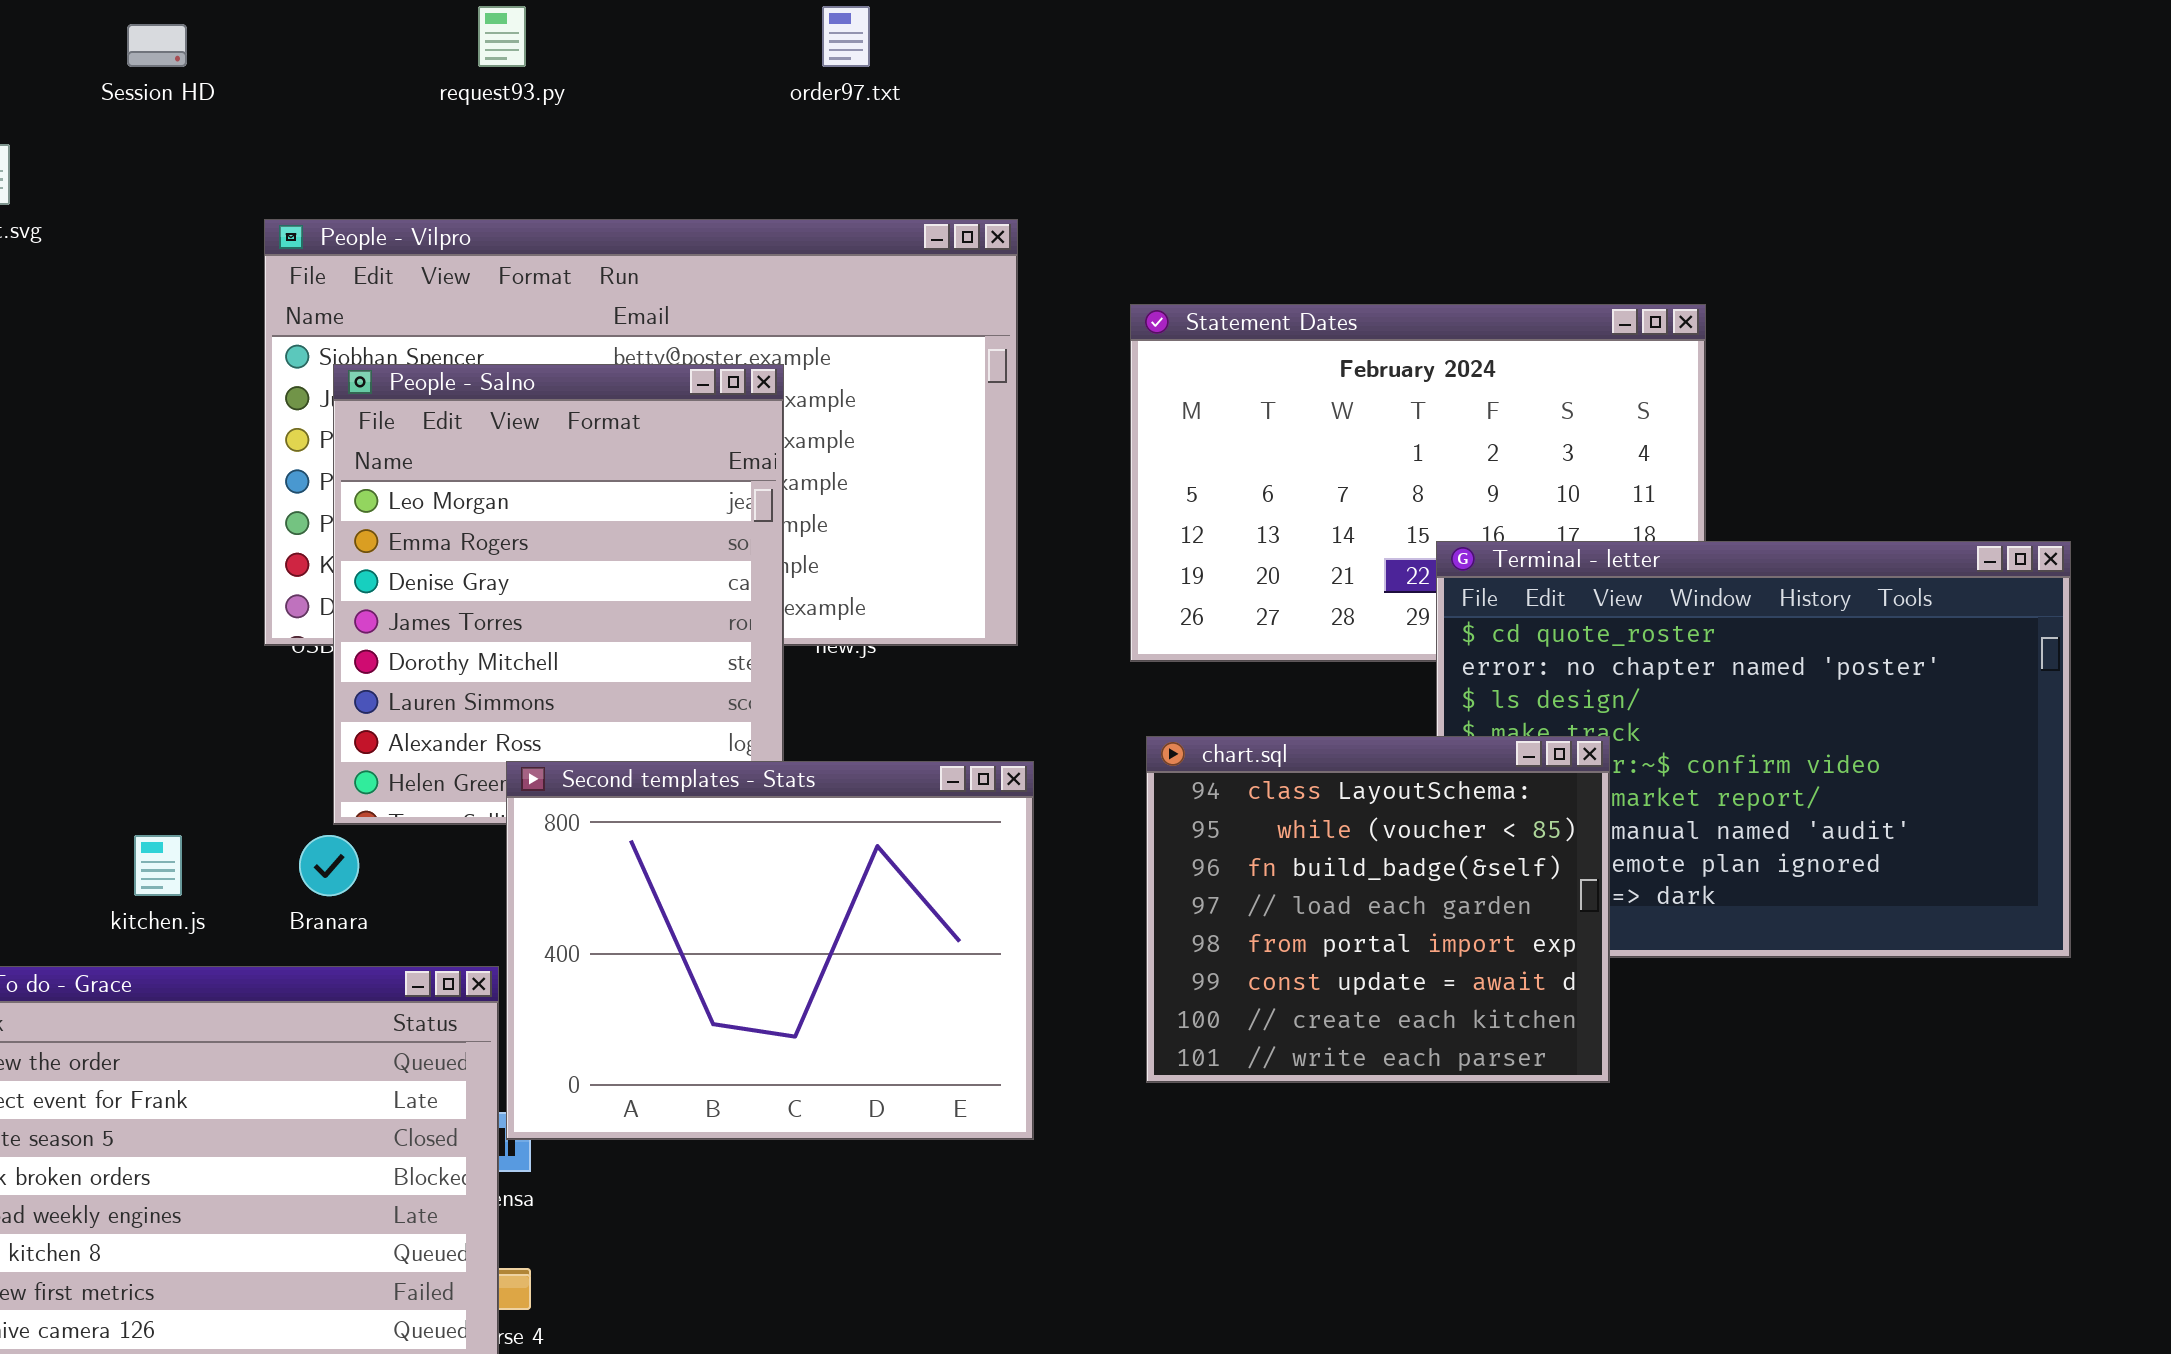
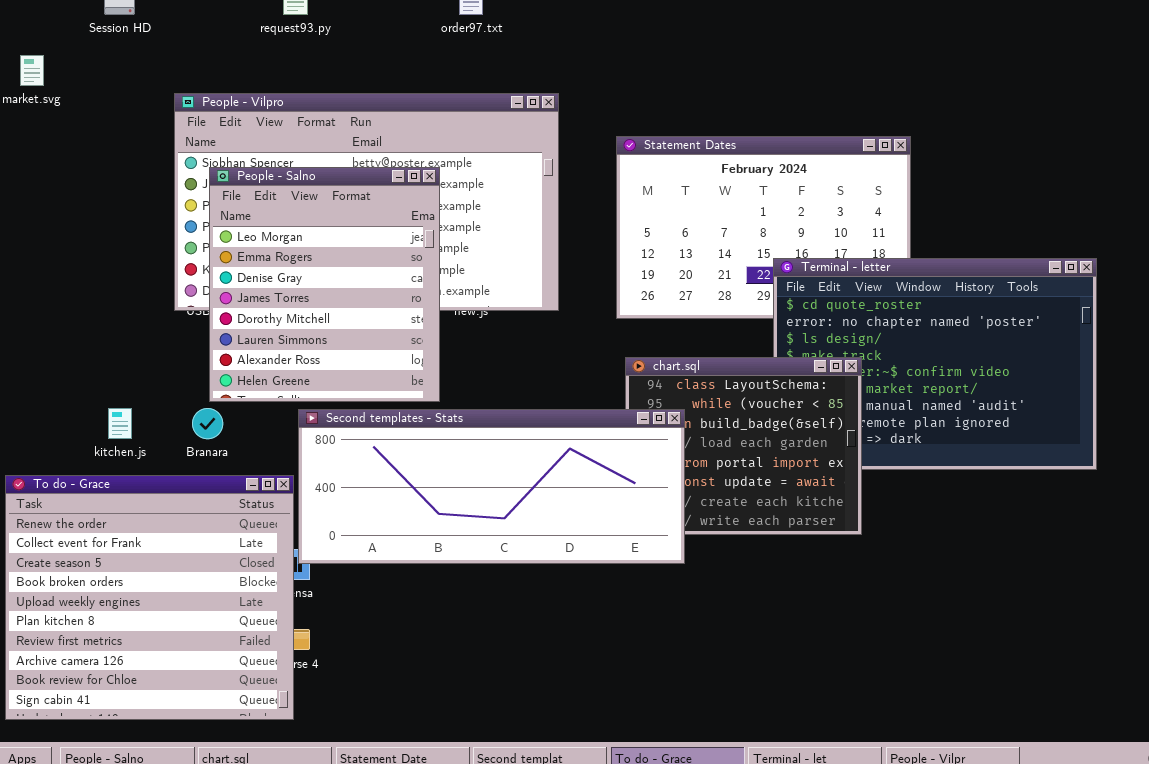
Second templates - Stats: [506,761,1034,1140] -> [298,409,685,564], resized

